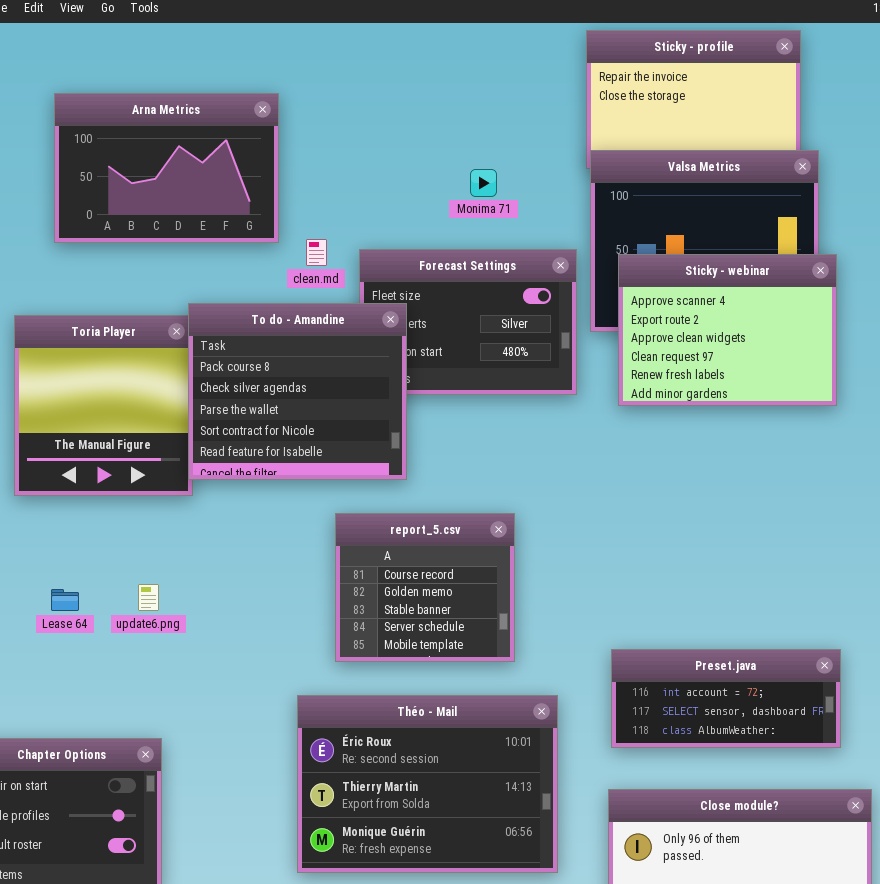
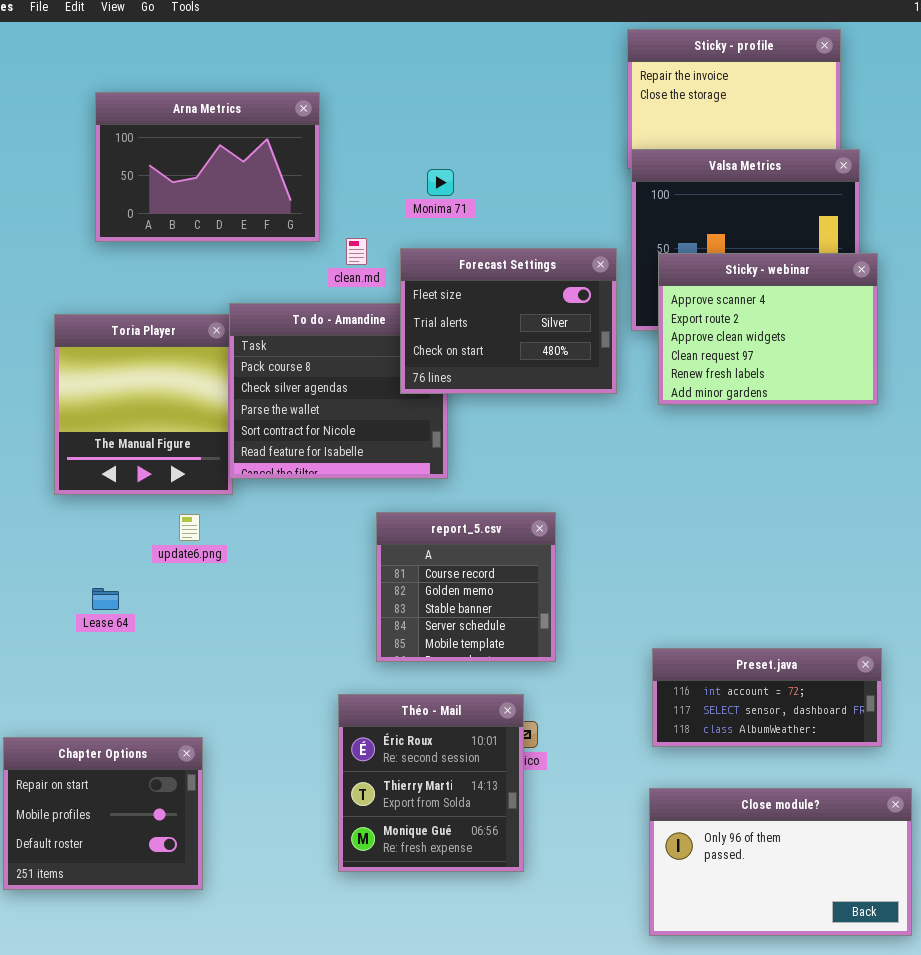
Monima 71: [470,169,497,197] -> [427,169,454,196], moved
Forecast Settings: [359,249,577,395] -> [400,248,617,394], raised
update6.png: [138,584,159,611] -> [179,514,200,541], moved
Théo - Mail: [297,695,558,873] -> [338,694,524,872], resized

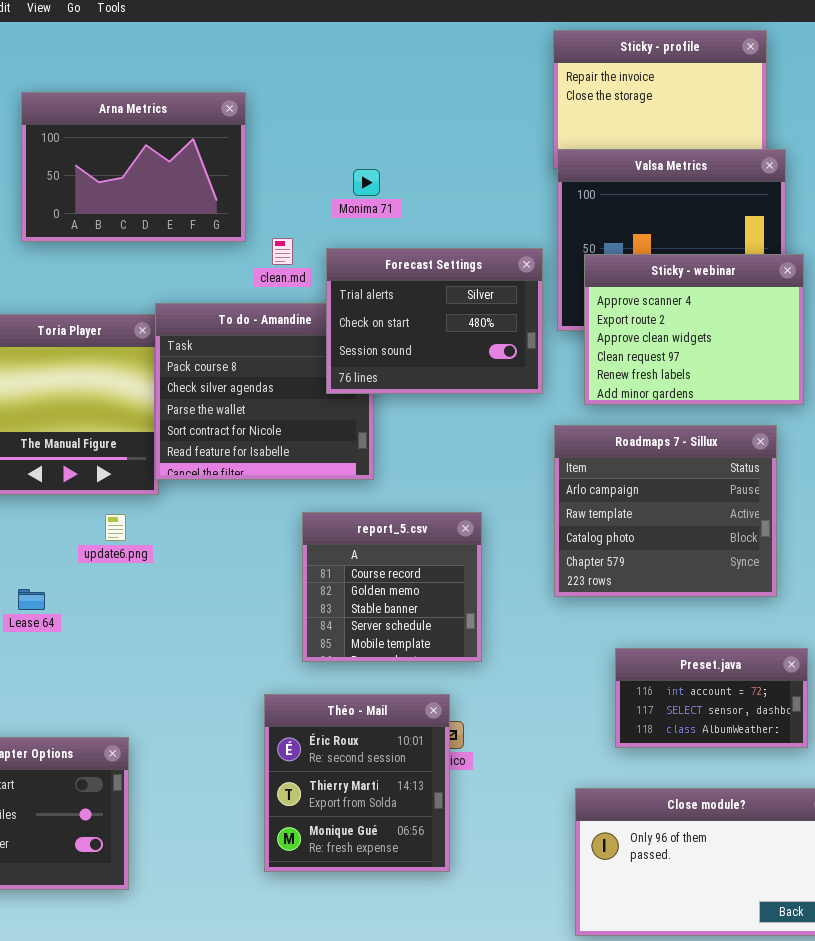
Forecast Settings: [400,248,617,394] -> [326,248,543,394], scrolled down 1 row
Roadmaps 7 - Sillux: none -> [554,425,777,597], opened
Preset.java: [652,648,882,747] -> [615,648,808,748], resized

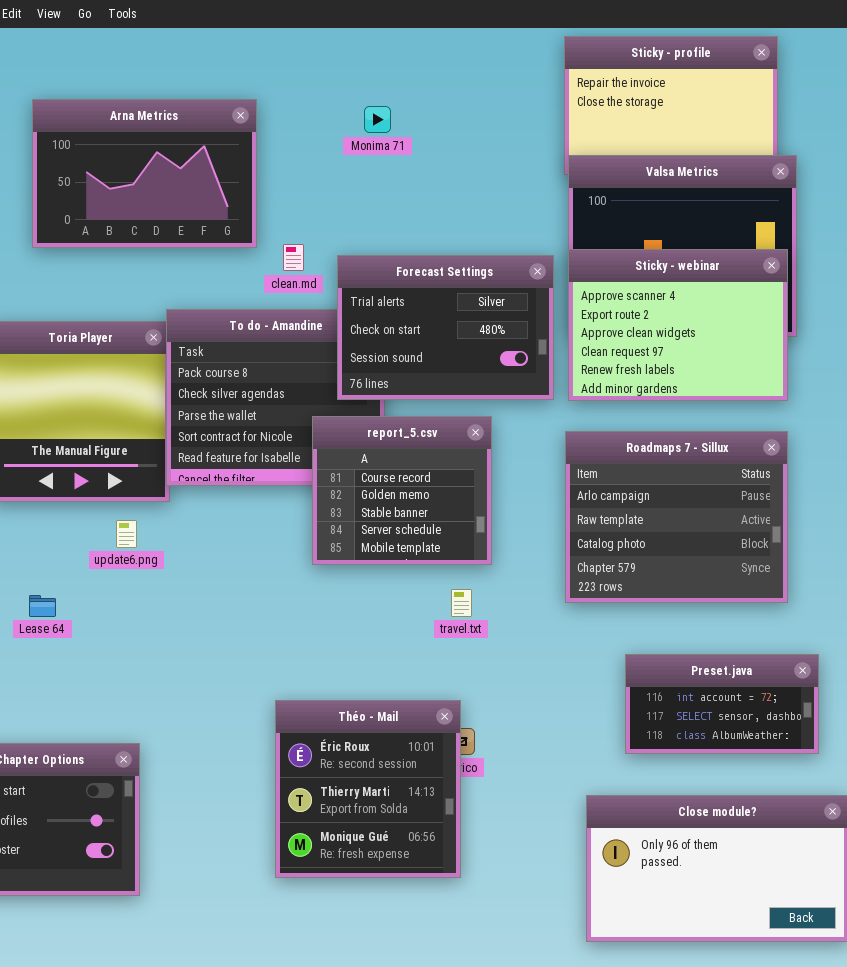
Monima 71: [353,169,380,196] -> [364,106,391,133], moved
Sticky - webinar: [584,254,804,405] -> [568,249,788,401], moved
report_5.csv: [302,512,482,662] -> [312,416,492,565], moved

